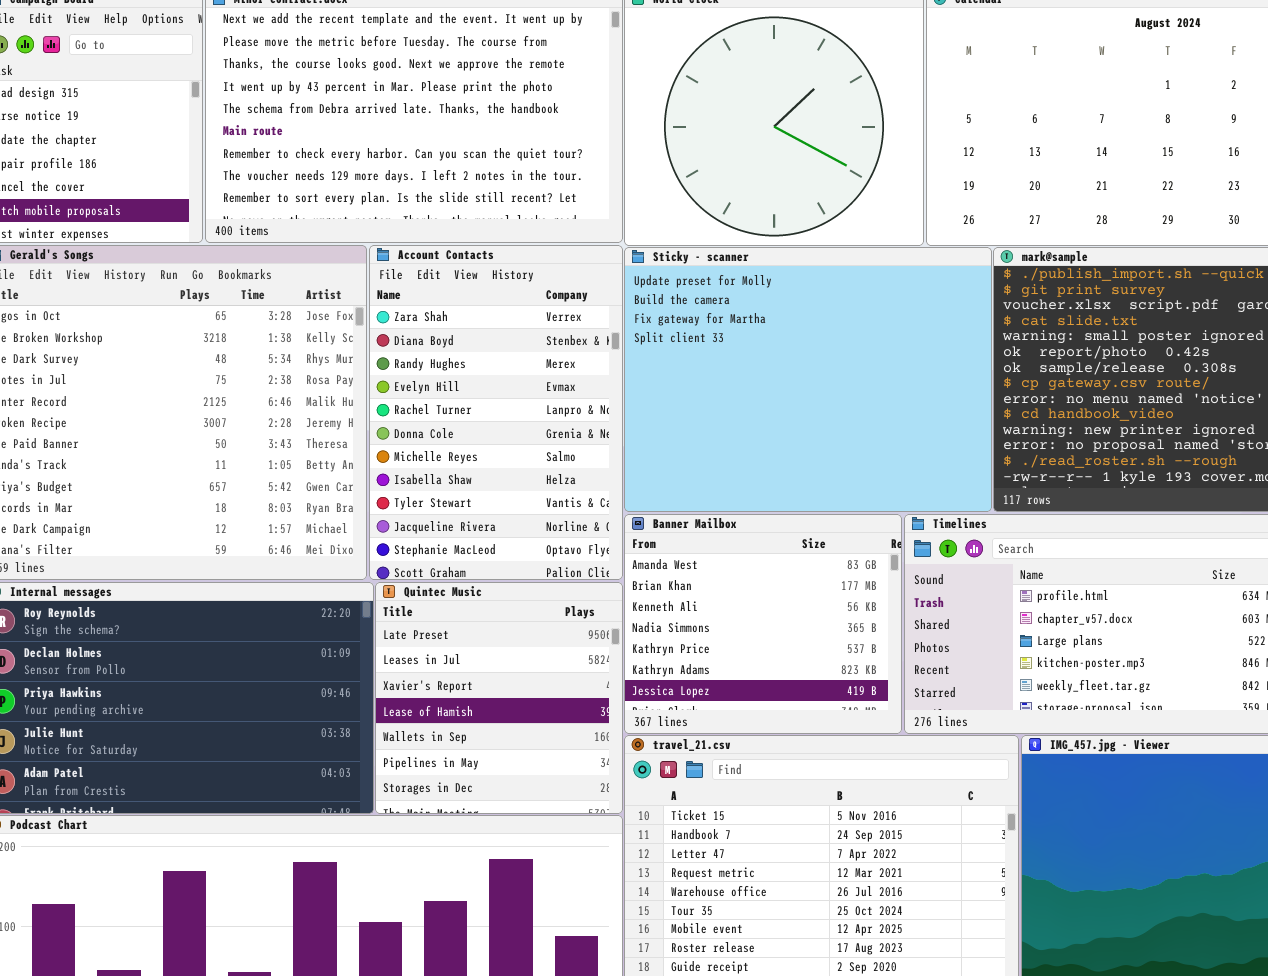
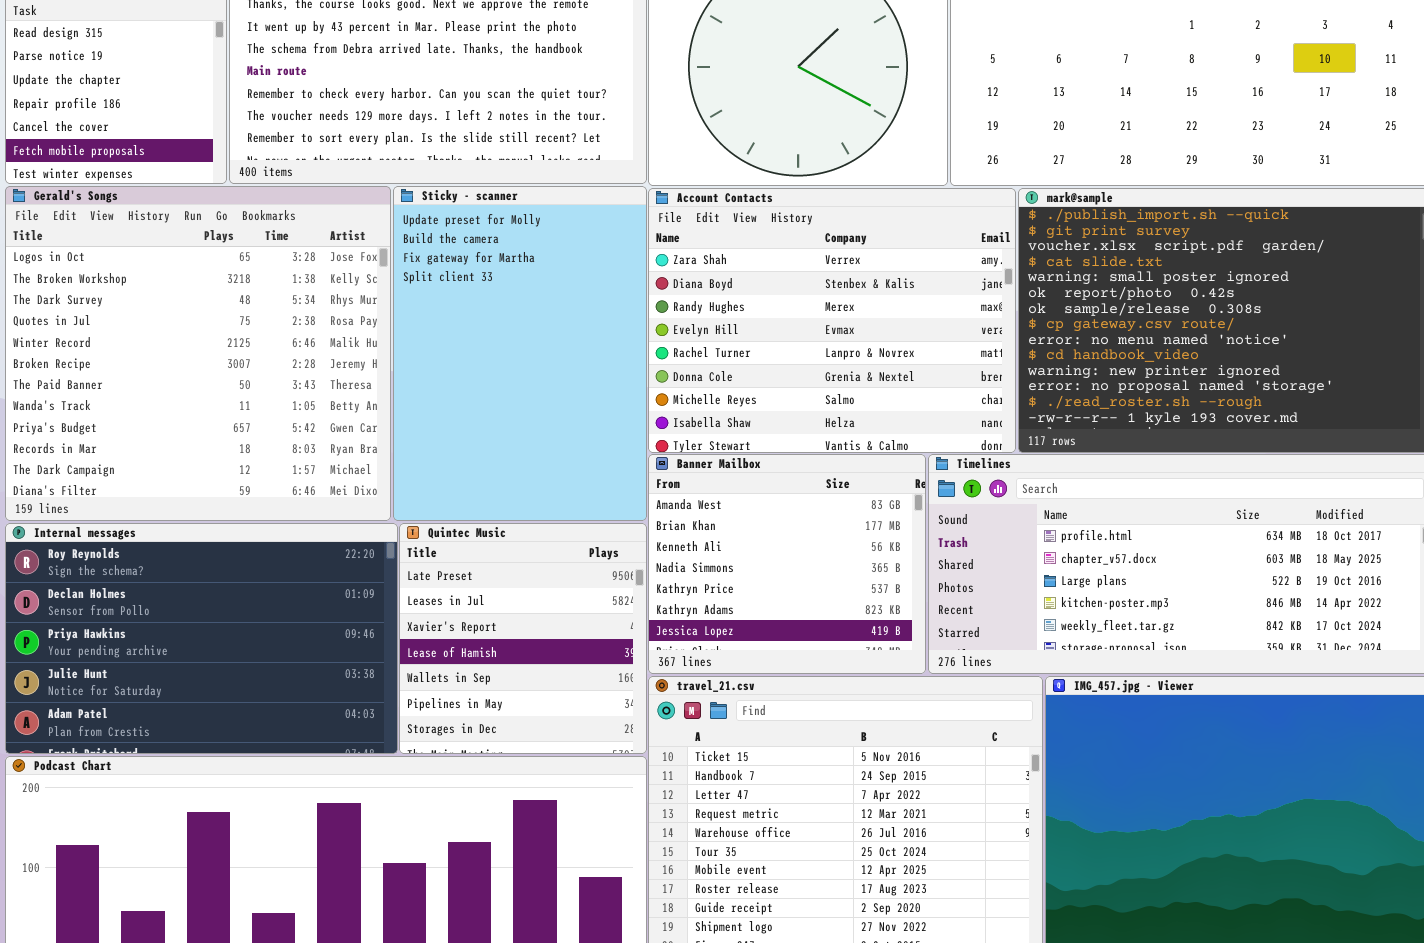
Account Contacts: [369,245,623,580] -> [648,188,1016,453], moved, resized
Sticky - scanner: [624,247,992,512] -> [393,186,647,521], moved, resized

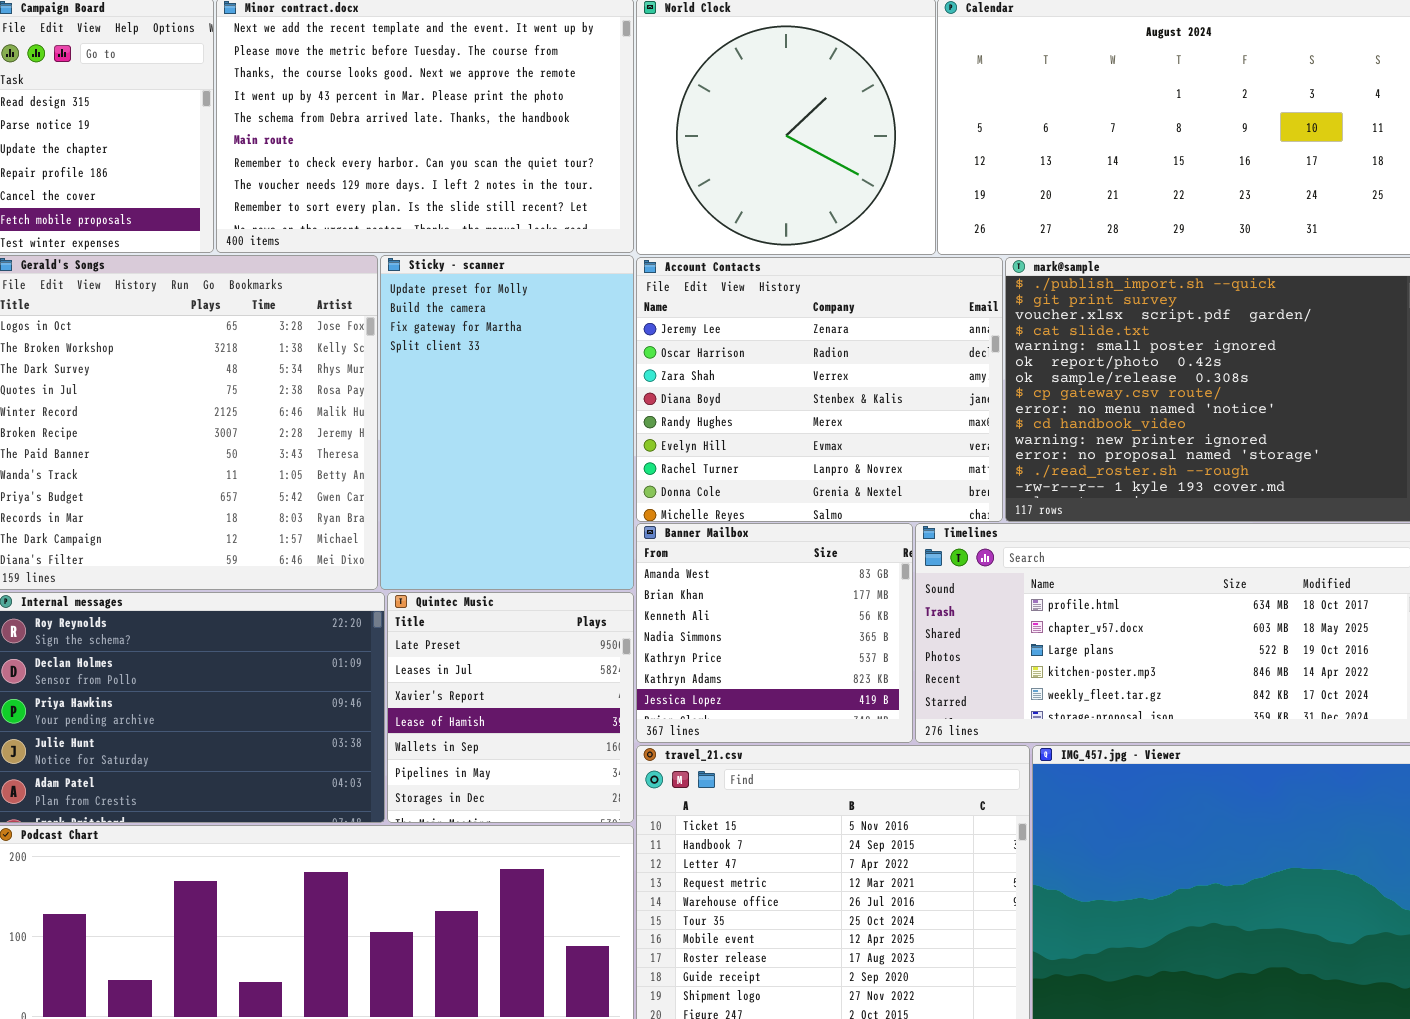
Account Contacts: [648,188,1016,453] -> [636,257,1003,522], scrolled up 2 rows

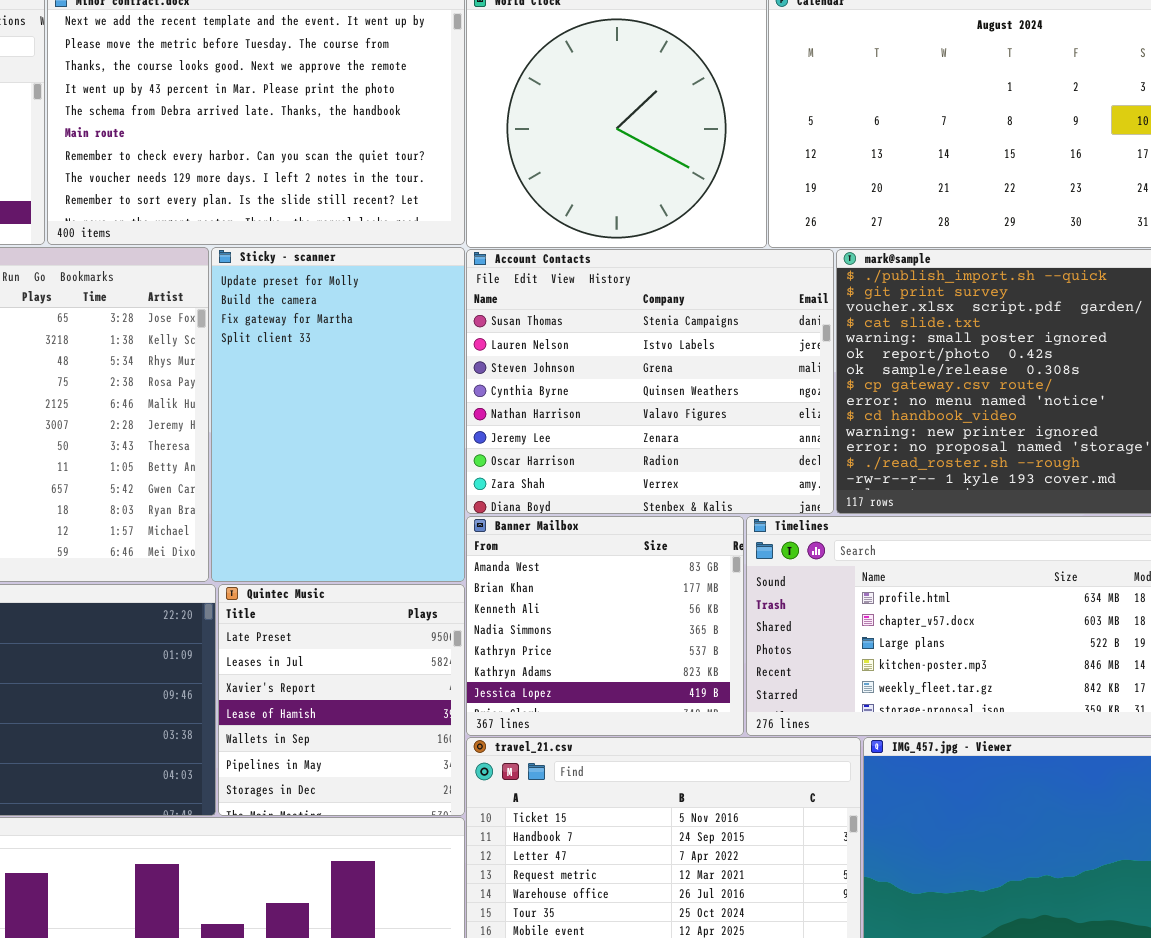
Account Contacts: [636,257,1003,522] -> [466,249,834,514], scrolled up 5 rows

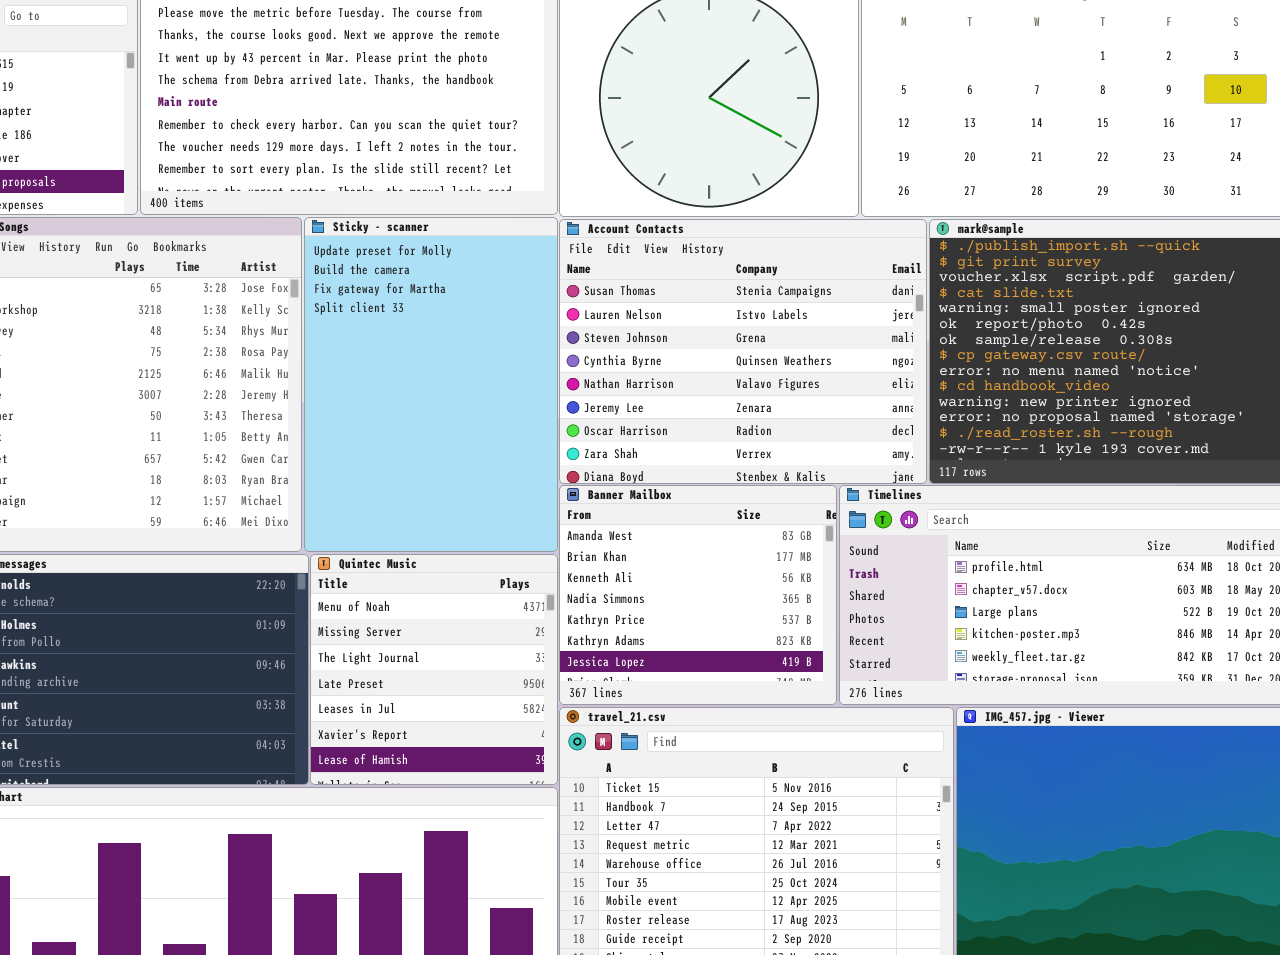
Quintec Music: [218,584,465,816] -> [310,554,558,785], scrolled up 3 rows

